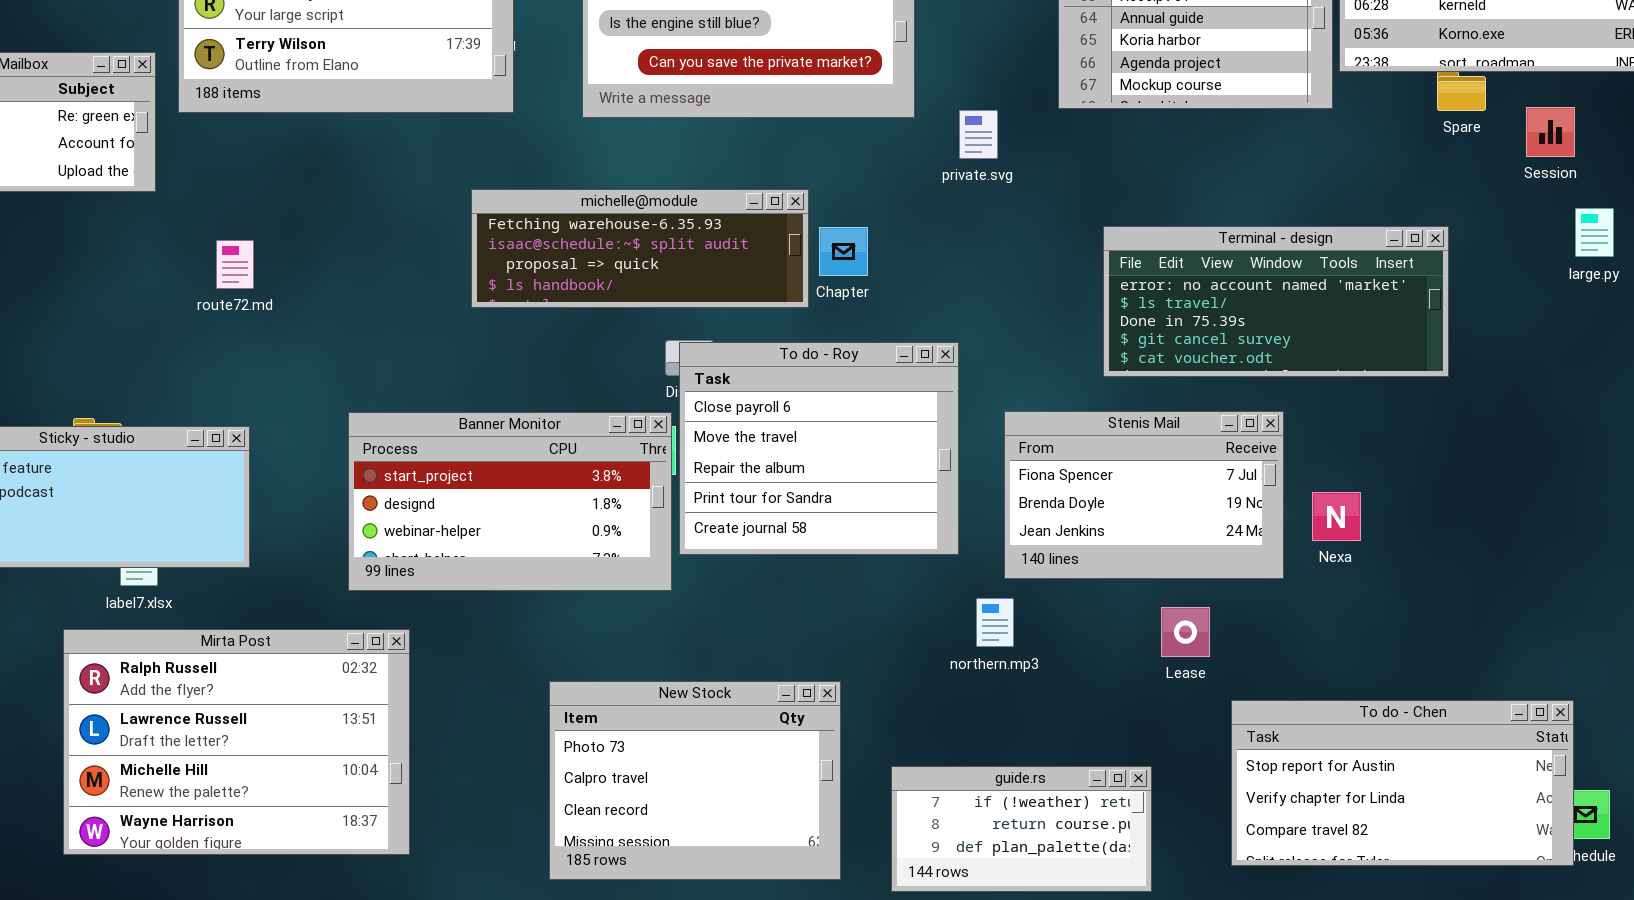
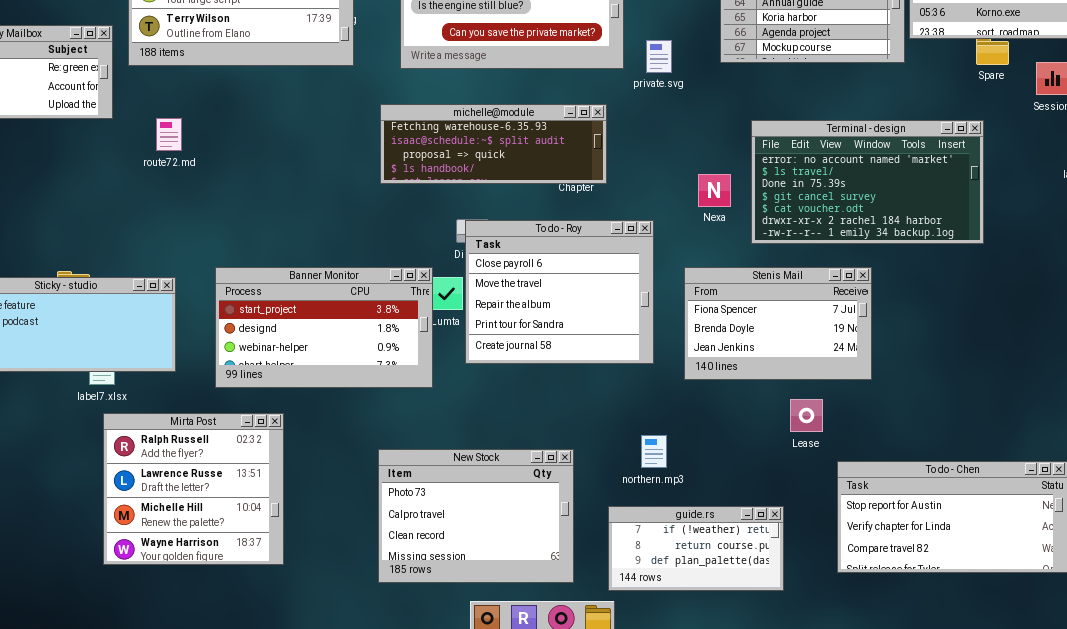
private.svg: [959,110,998,159] -> [646,40,672,73], moved
michelle@module: [471,189,809,308] -> [380,104,607,184], moved
Terminal - design: [1103,226,1449,377] -> [751,120,984,244], resized
route72.md: [216,240,254,289] -> [156,118,182,151], moved
Banner Monitor: [348,412,672,591] -> [215,267,433,388], moved
Nexa: [1312,492,1361,541] -> [698,174,731,207], moved
northern.mp3: [976,598,1014,647] -> [641,435,667,468], moved
Mirta Post: [63,629,410,855] -> [103,413,284,565], resized

